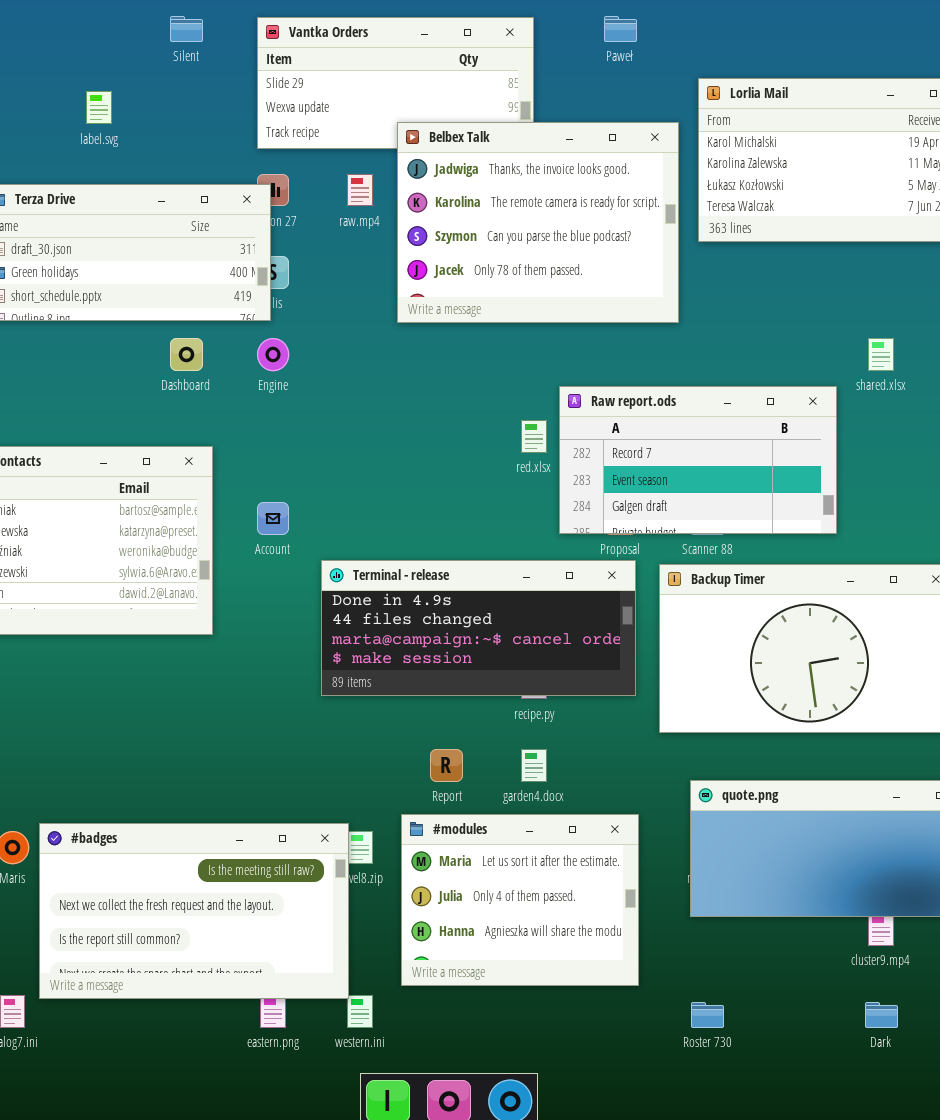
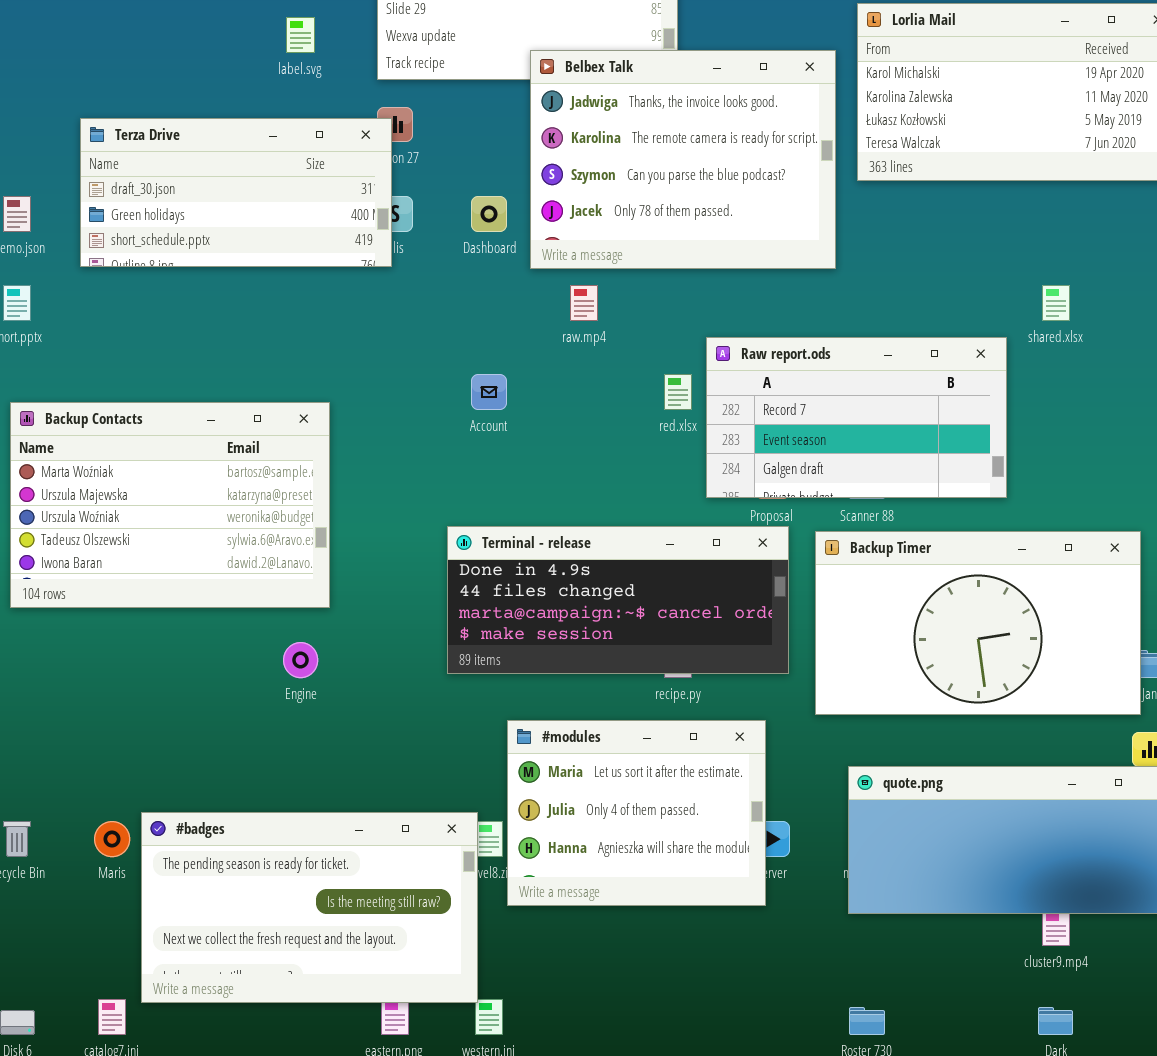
label.svg: [86,91,112,124] -> [286,17,315,53], moved
raw.mp4: [347,174,373,206] -> [570,285,598,321], moved
Dashboard: [170,338,203,371] -> [471,196,507,232], moved
Engine: [257,338,289,371] -> [283,642,318,678], moved
Account: [257,502,289,535] -> [471,374,507,410], moved
#modules: [401,814,639,986] -> [507,720,766,906], moved
#badges: [39,823,349,999] -> [141,812,478,1003], scrolled up 1 row

